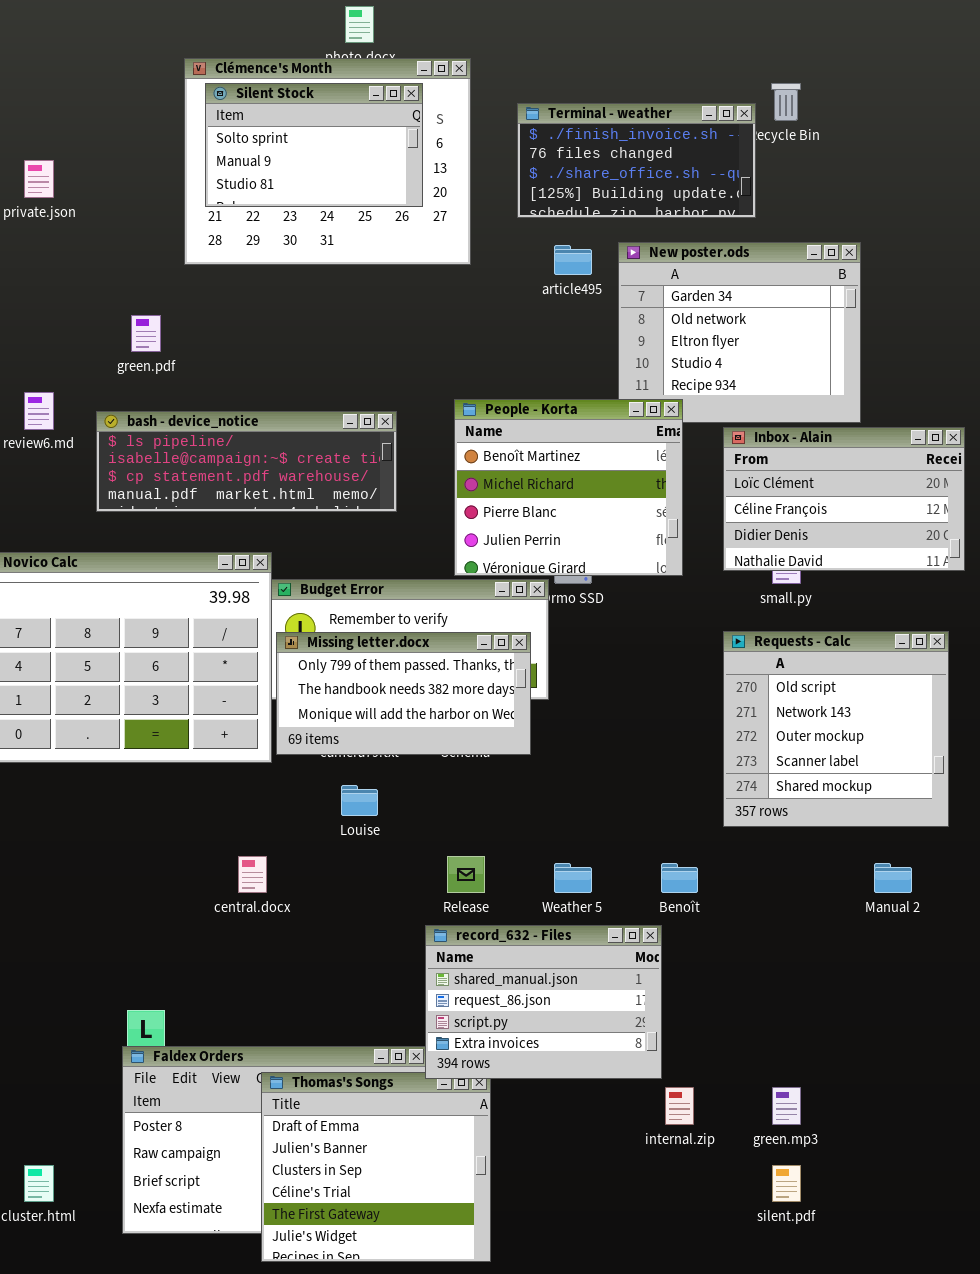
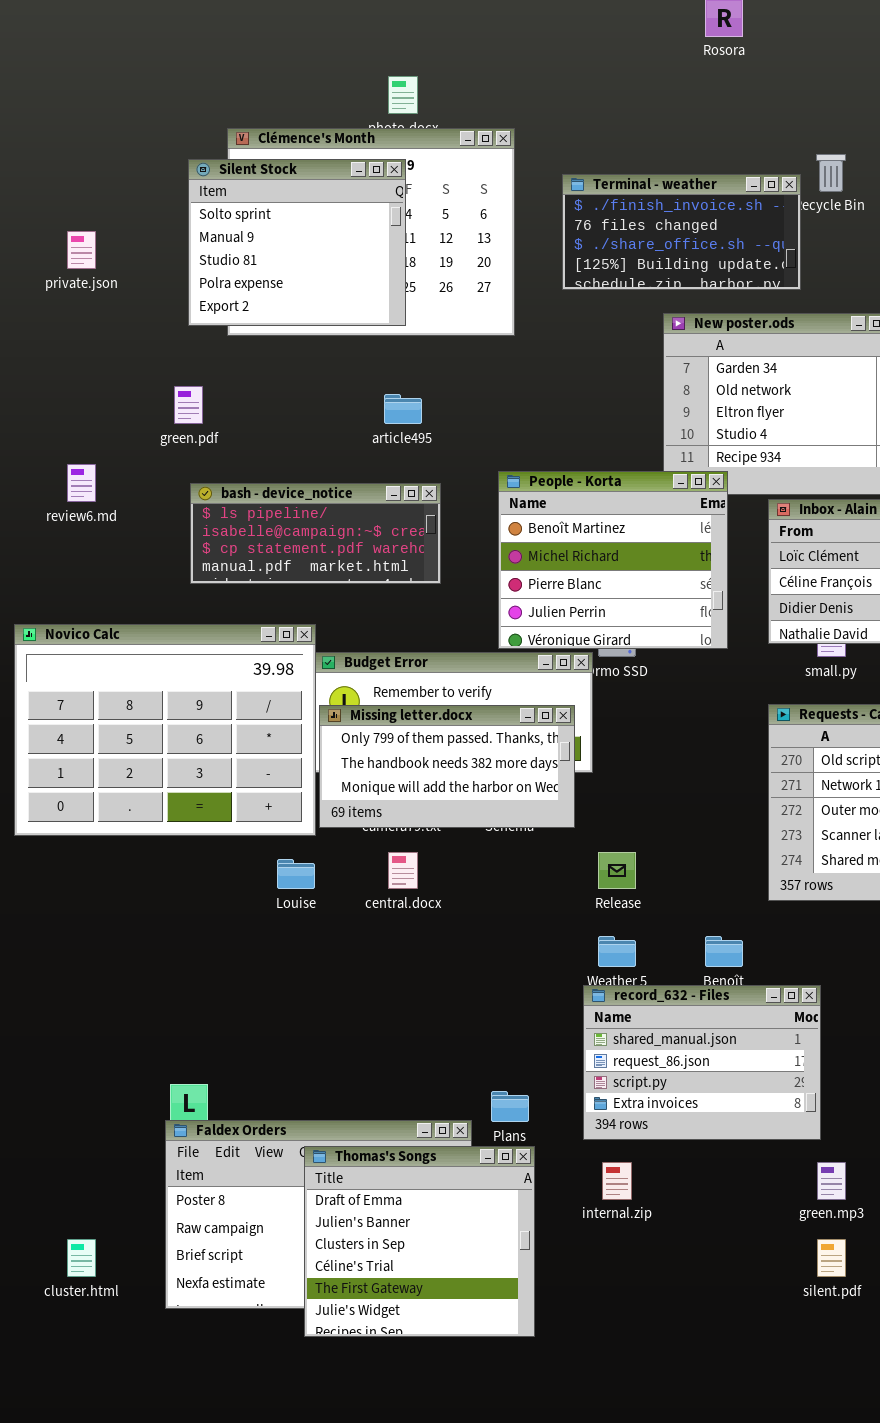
Silent Stock: [205,83,423,207] -> [188,159,406,326], moved, resized
article495: [554,245,592,275] -> [384,394,422,424], moved
bash - device_notice: [96,411,397,512] -> [190,483,441,584], resized
Louise: [341,785,378,816] -> [277,859,315,889], moved
central.docx: [238,856,267,893] -> [388,852,418,889], moved
Release: [447,856,485,893] -> [598,852,636,889], moved
record_632 - Files: [425,925,662,1079] -> [583,985,821,1140], moved
internal.zip: [665,1087,694,1125] -> [602,1162,632,1200], moved

